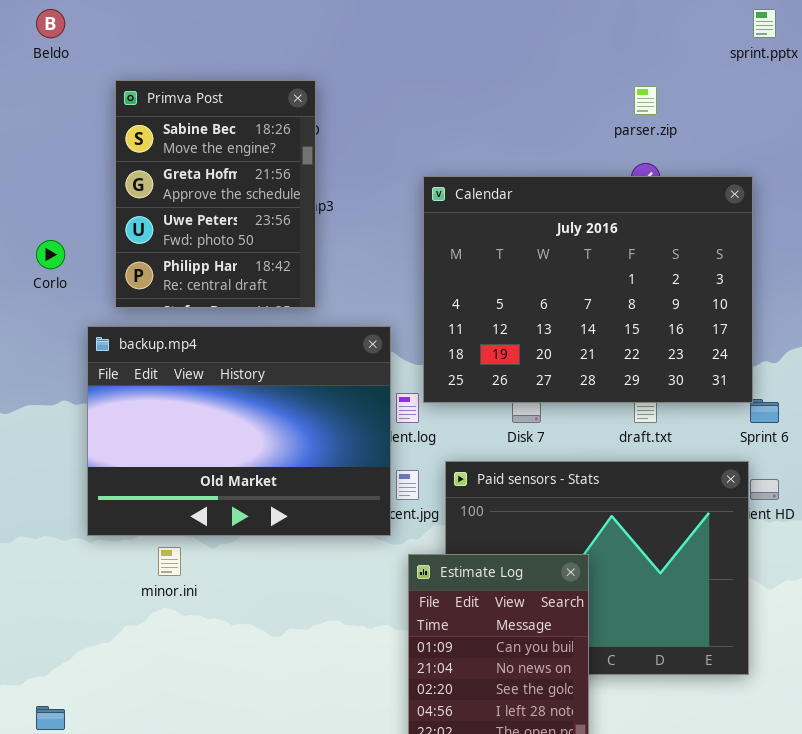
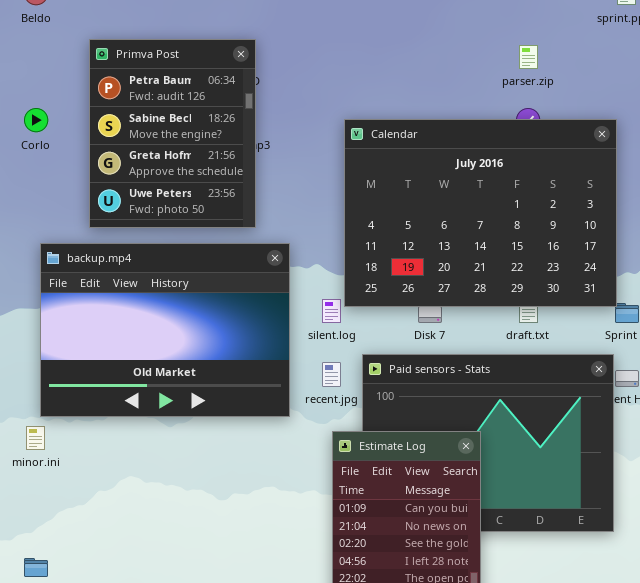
Primva Post: [115,80,316,308] -> [89,39,256,228], scrolled up 1 row
Corlo: [36,240,65,269] -> [24,108,48,132], moved
backup.mp4: [87,326,391,536] -> [40,243,290,417], moved
minor.ini: [158,547,181,576] -> [26,426,45,450], moved

